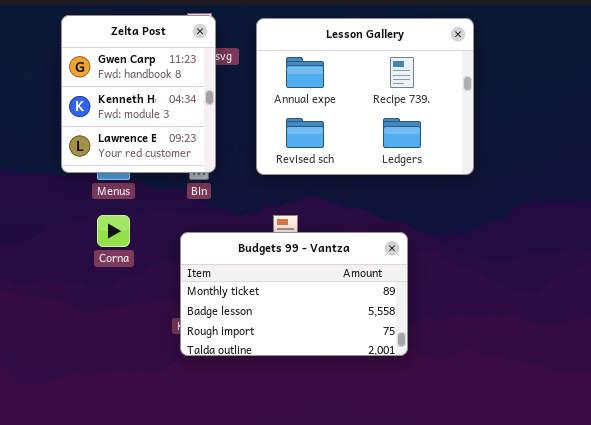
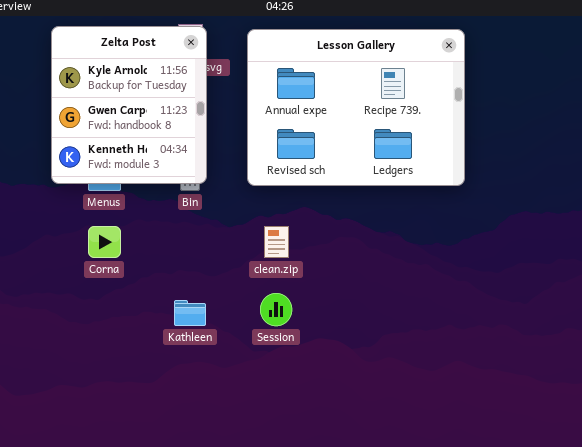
Zelta Post: [61,15,216,173] -> [51,26,207,184], scrolled up 1 row
Budgets 99 - Vantza: [180,232,408,356] -> none, closed

